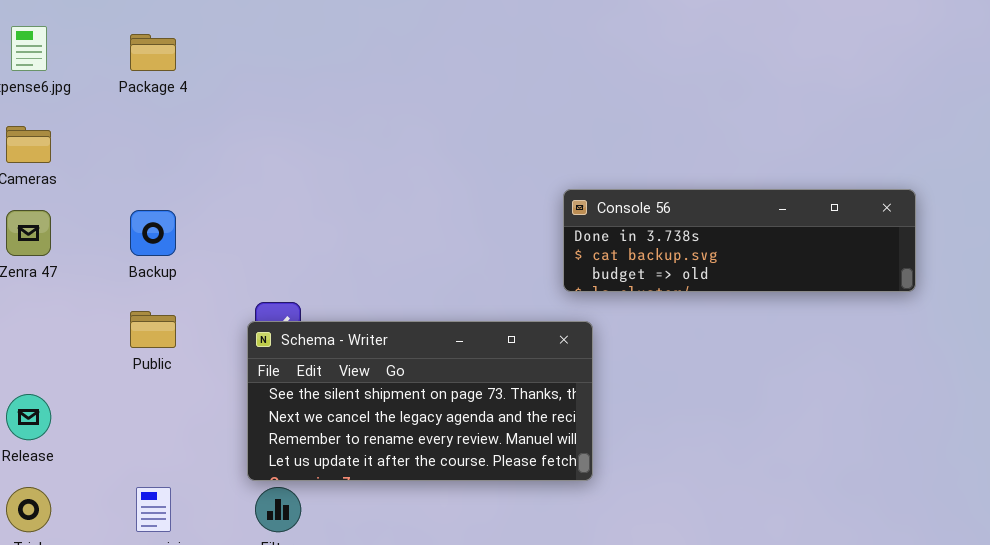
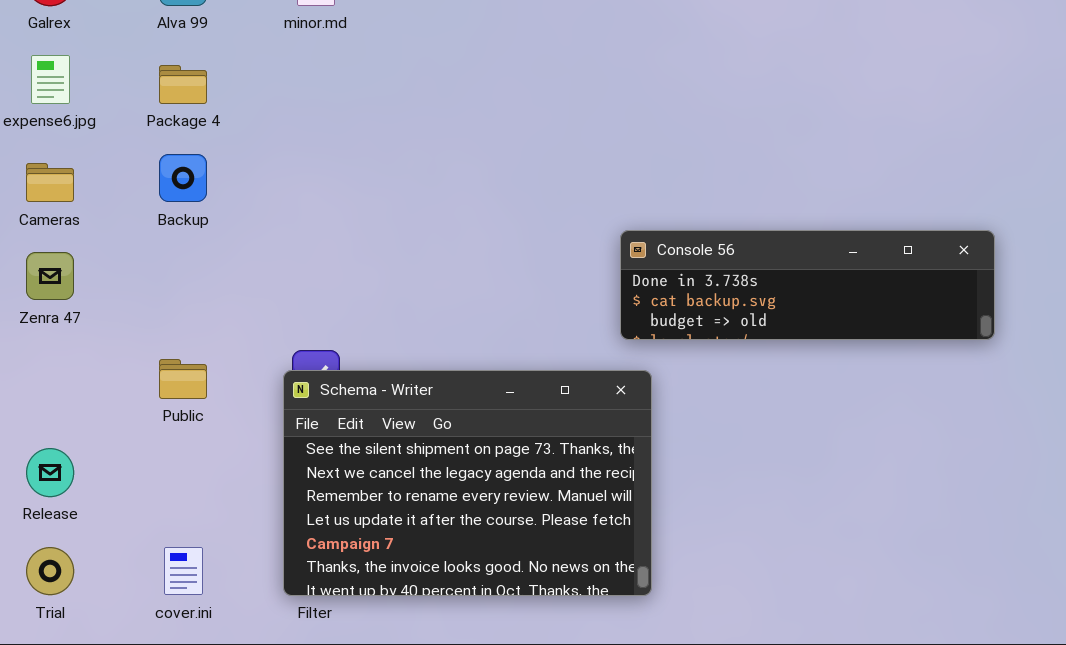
Backup: [130,210,176,256] -> [159,154,207,202], moved
Schema - Writer: [247,321,593,481] -> [283,370,652,596], resized

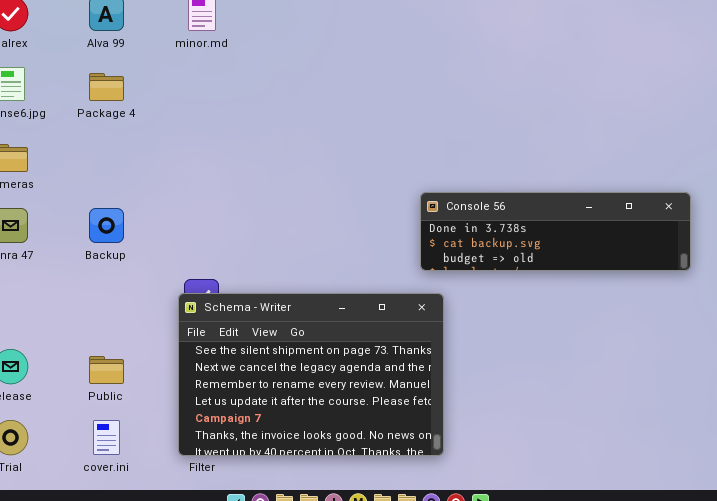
Backup: [159,154,207,202] -> [89,208,124,243], moved
Public: [159,359,207,399] -> [89,356,124,384], moved

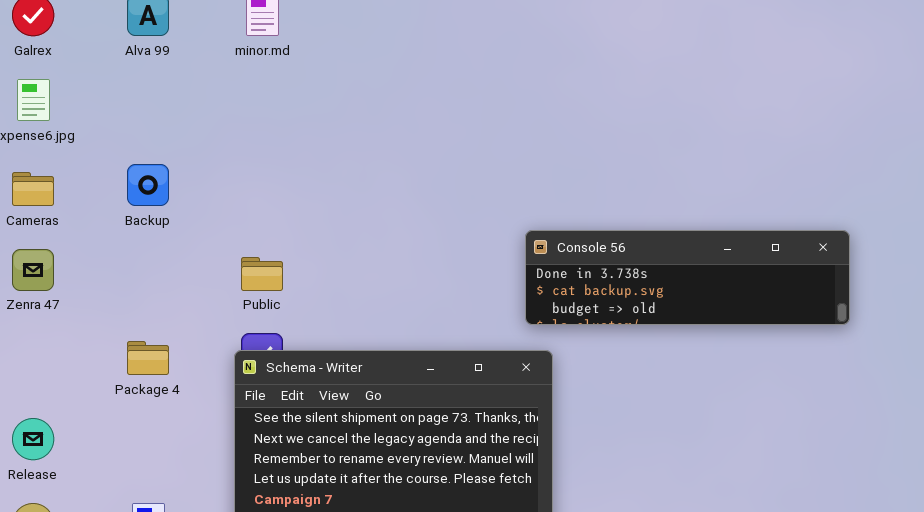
Package 4: [89,73,124,101] -> [127,341,169,375], moved
Backup: [89,208,124,243] -> [127,164,169,206], moved
Public: [89,356,124,384] -> [241,257,283,291], moved

